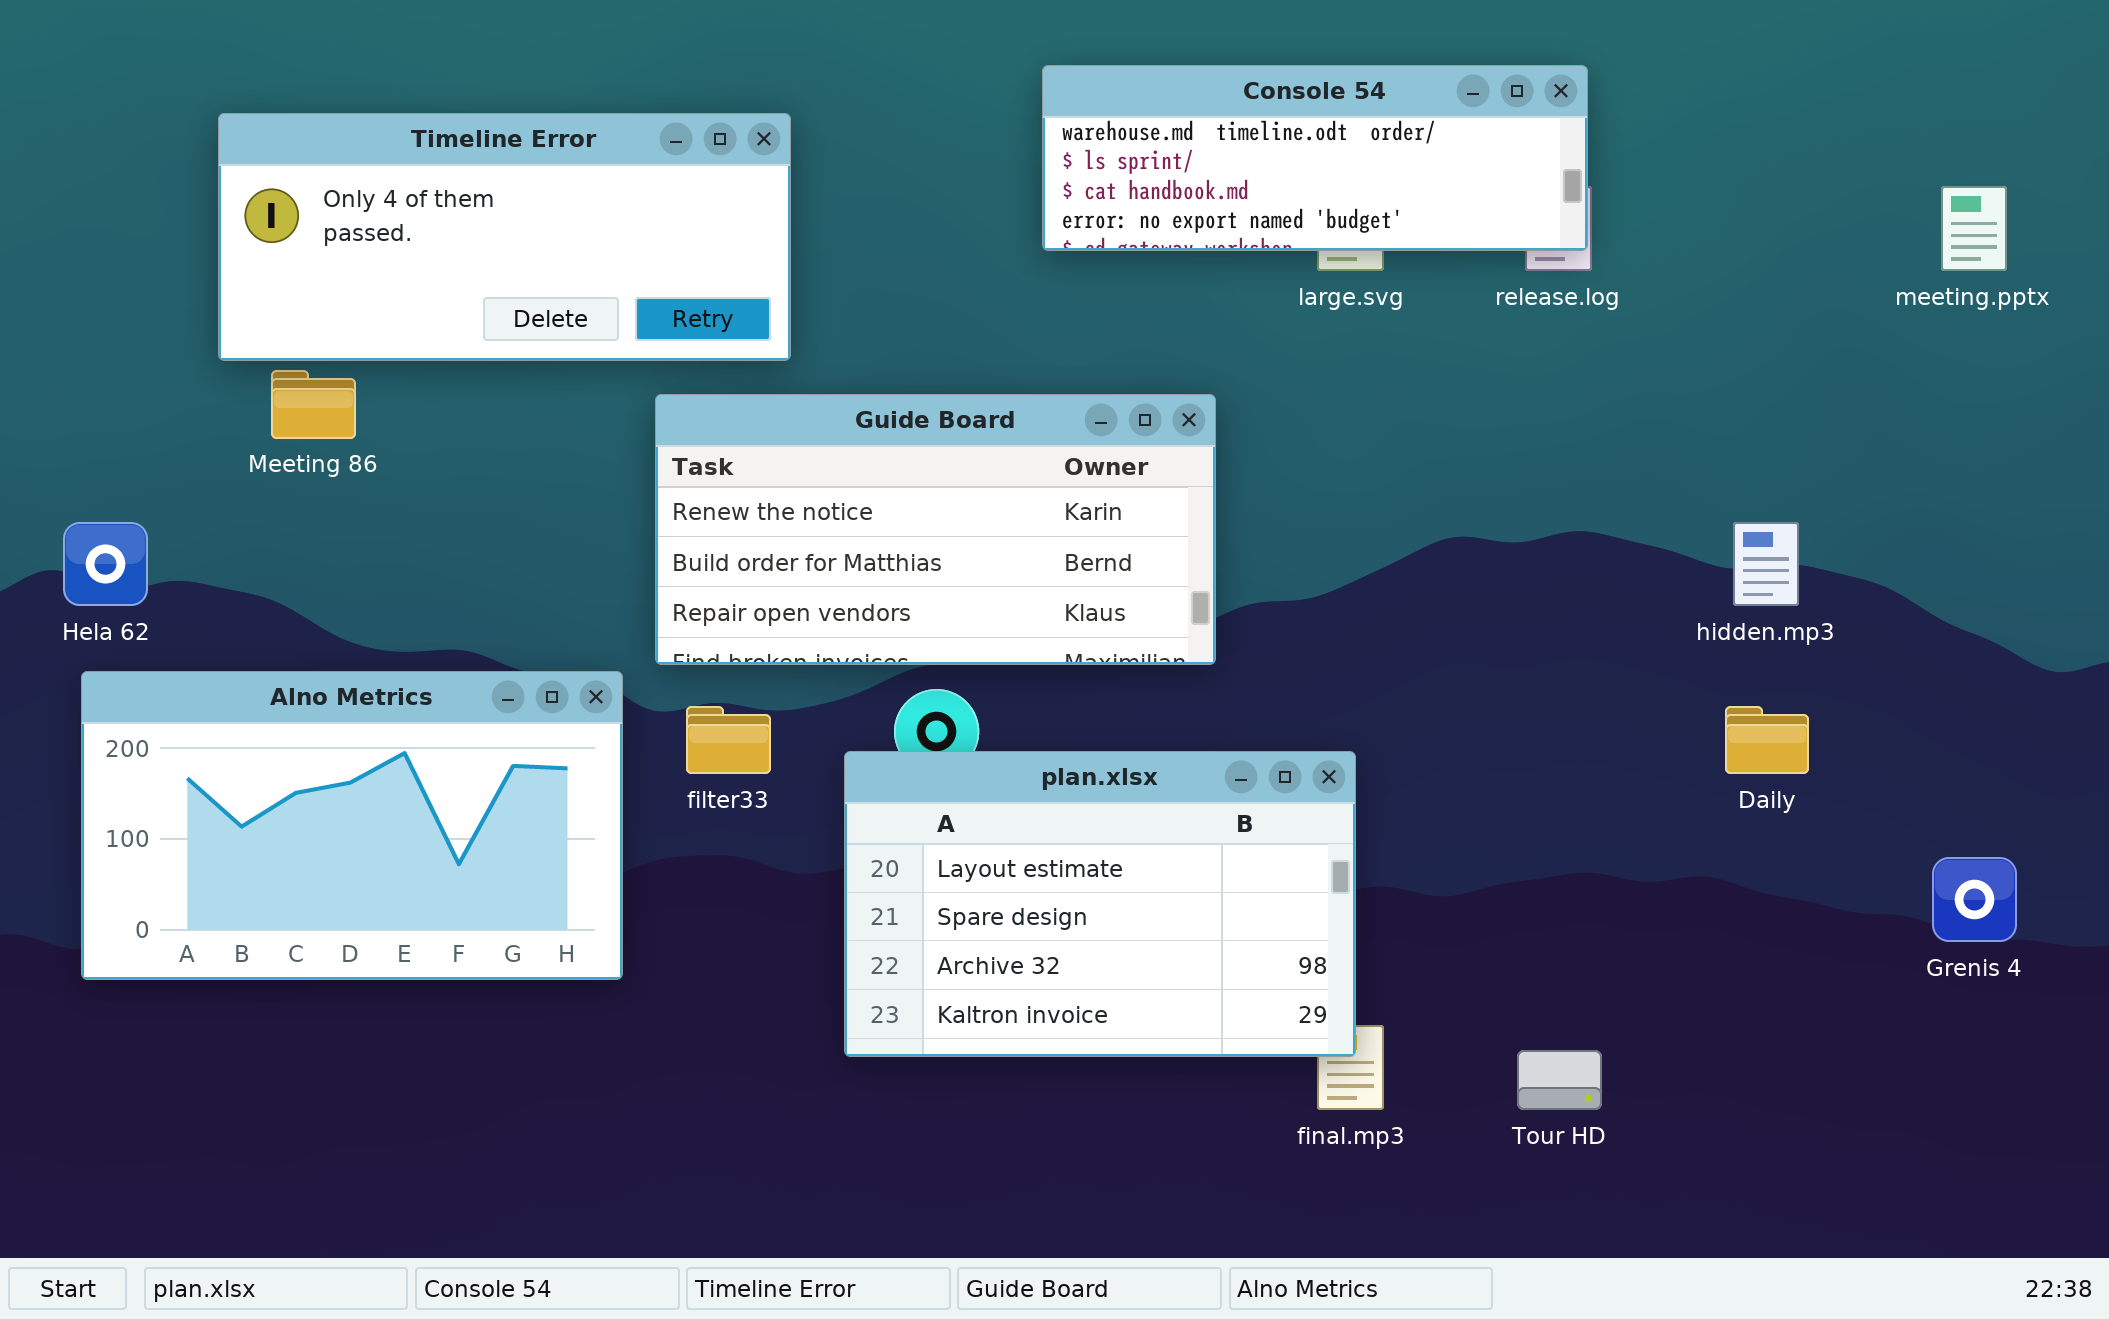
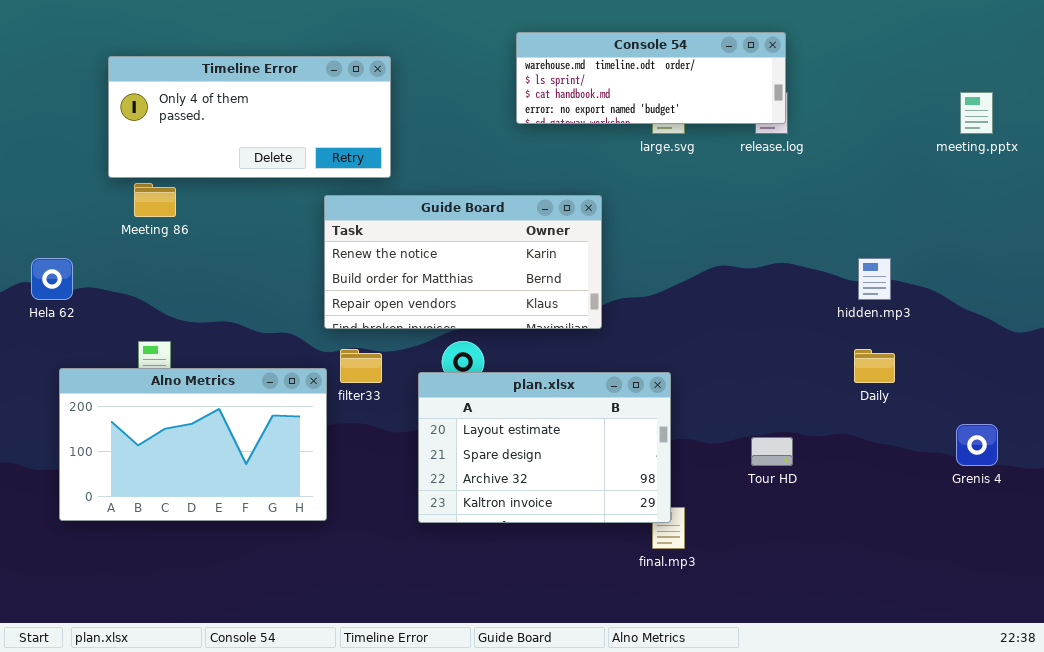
Alno Metrics: [81,671,623,980] -> [59,368,327,521], moved
Tour HD: [1517,1050,1602,1110] -> [751,437,793,466], moved

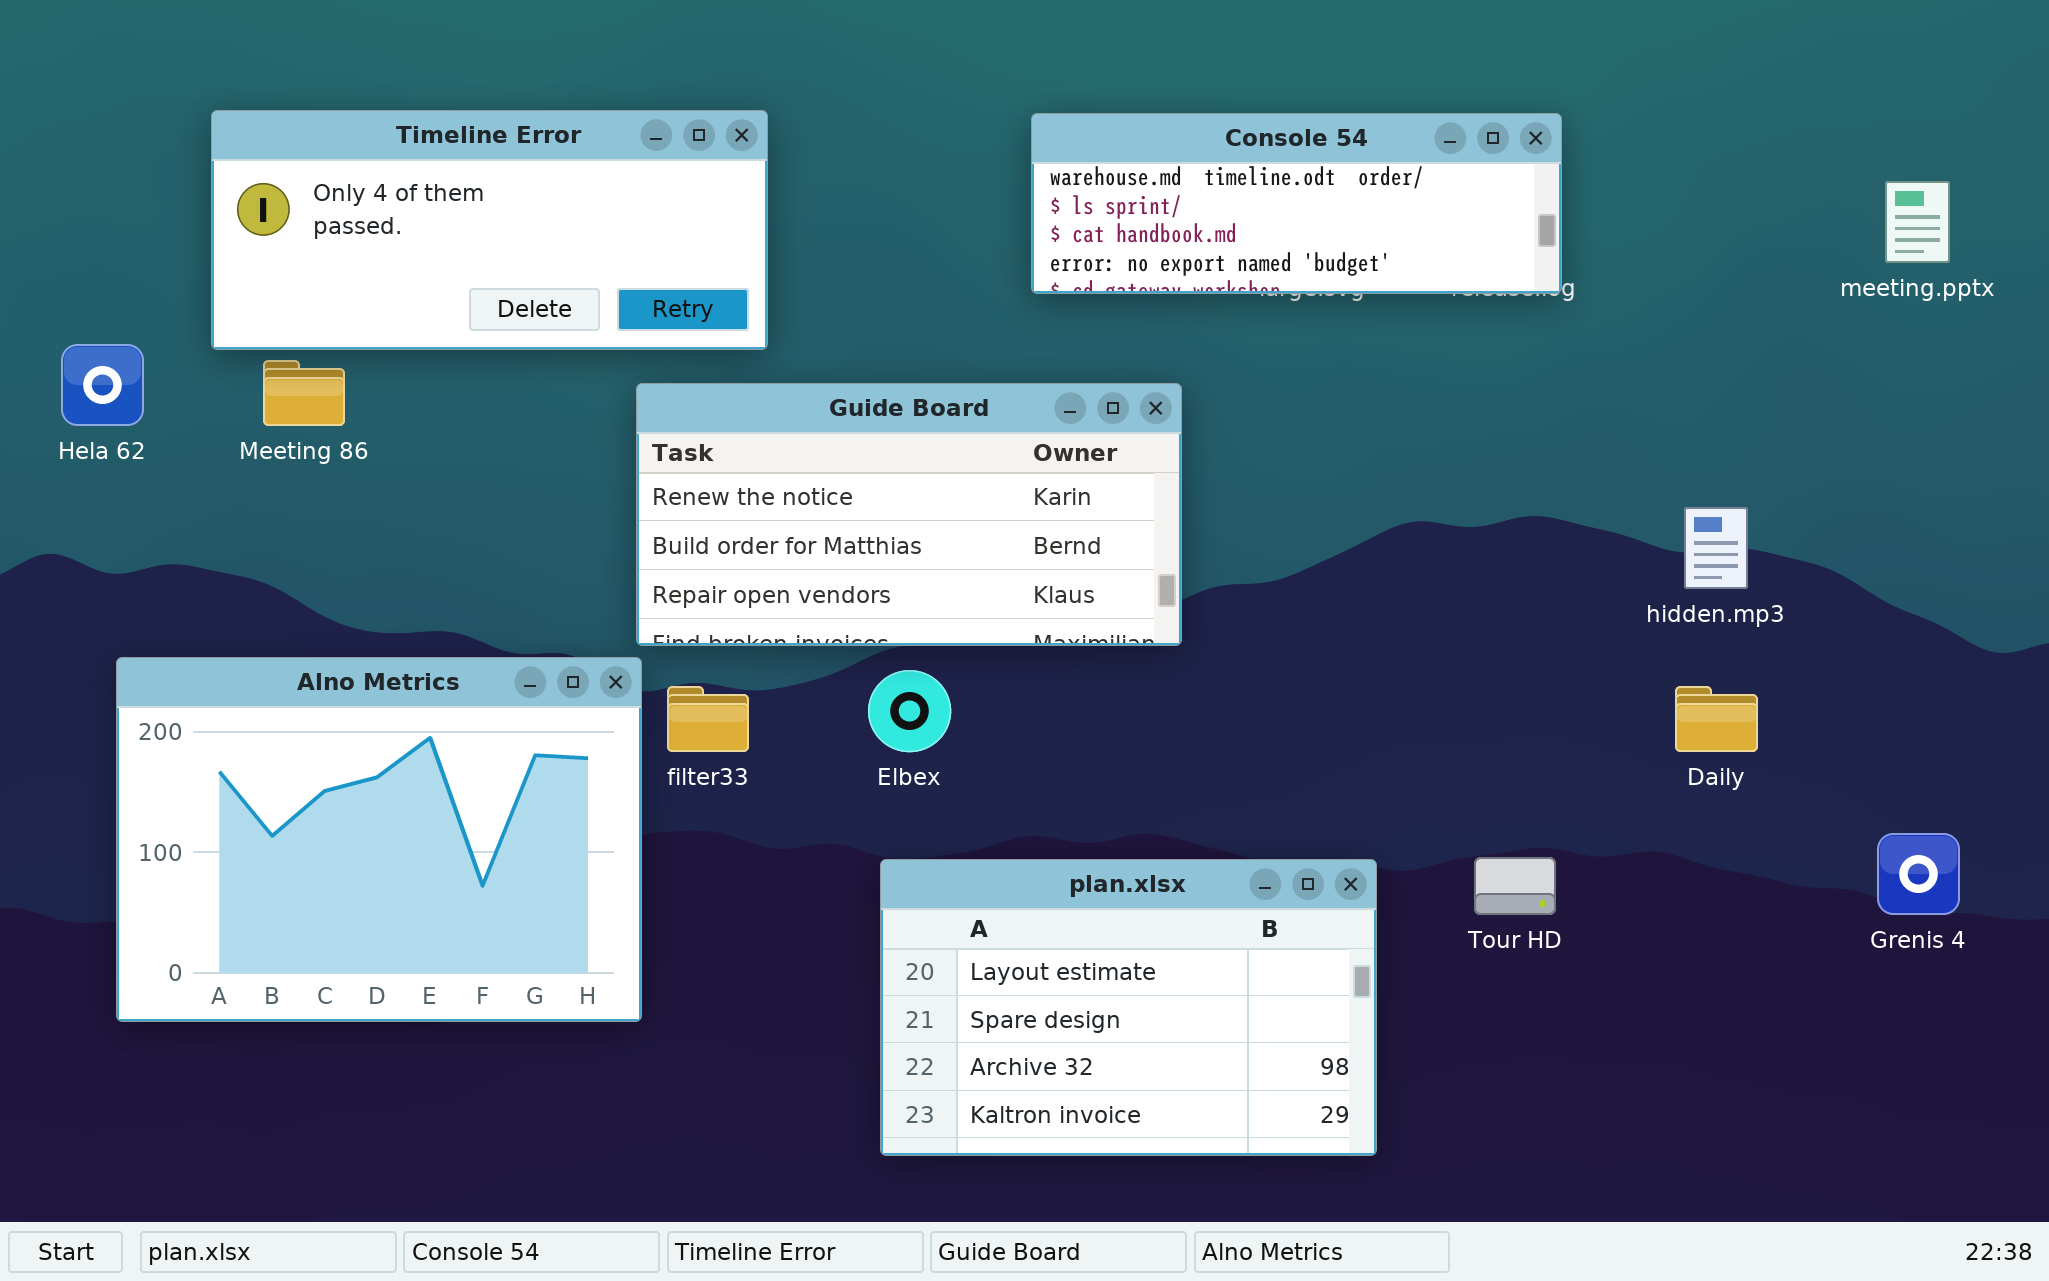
Console 54: [516,32,786,124] -> [1031,113,1562,294], moved
Hela 62: [31,258,73,300] -> [61,344,144,426], moved
Alno Metrics: [59,368,327,521] -> [116,657,642,1022], resized
plan.xlsx: [418,372,671,523] -> [880,859,1377,1156], moved

